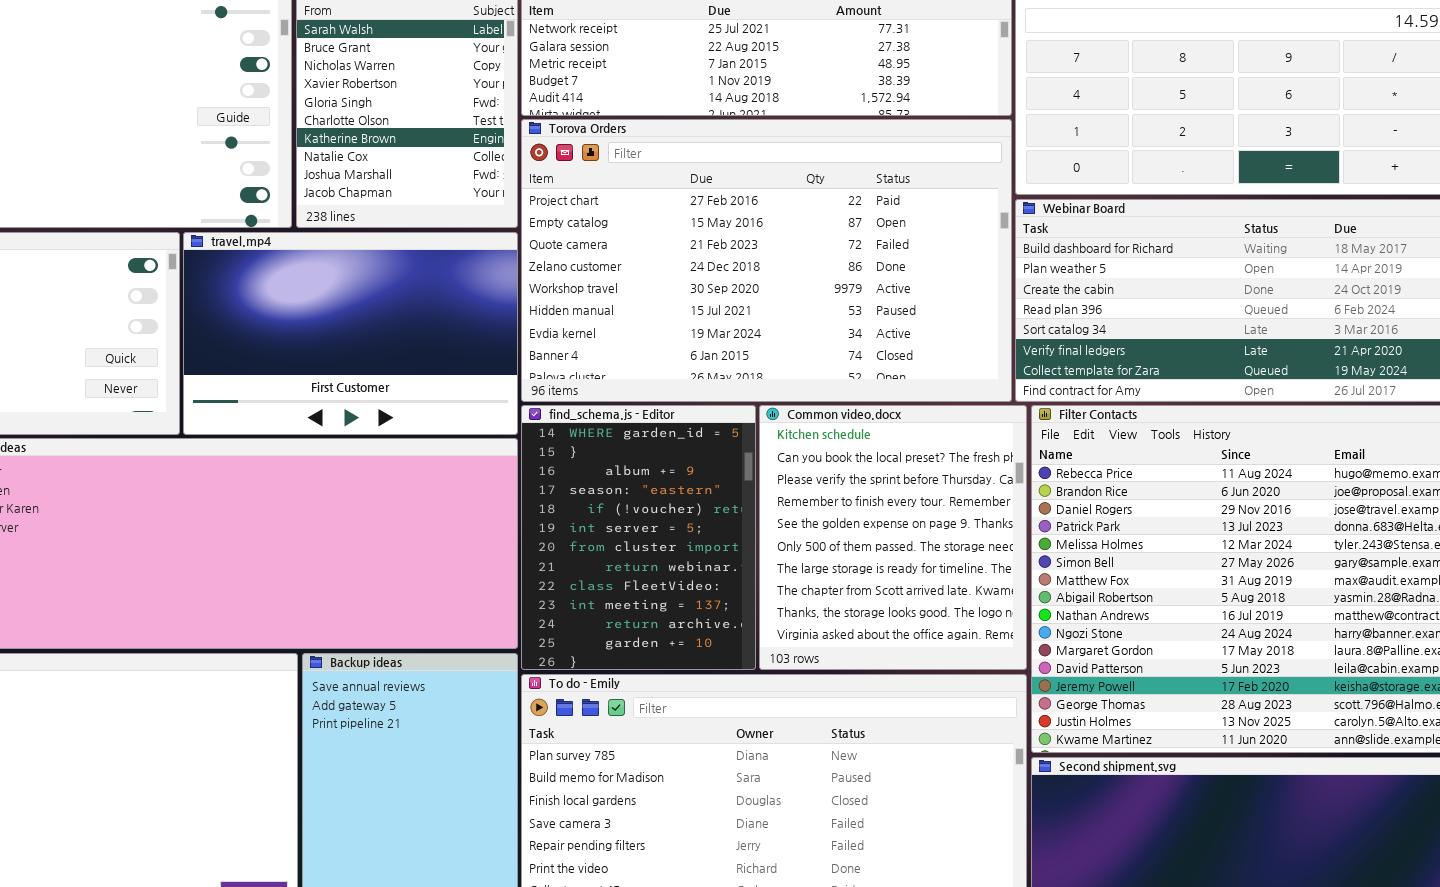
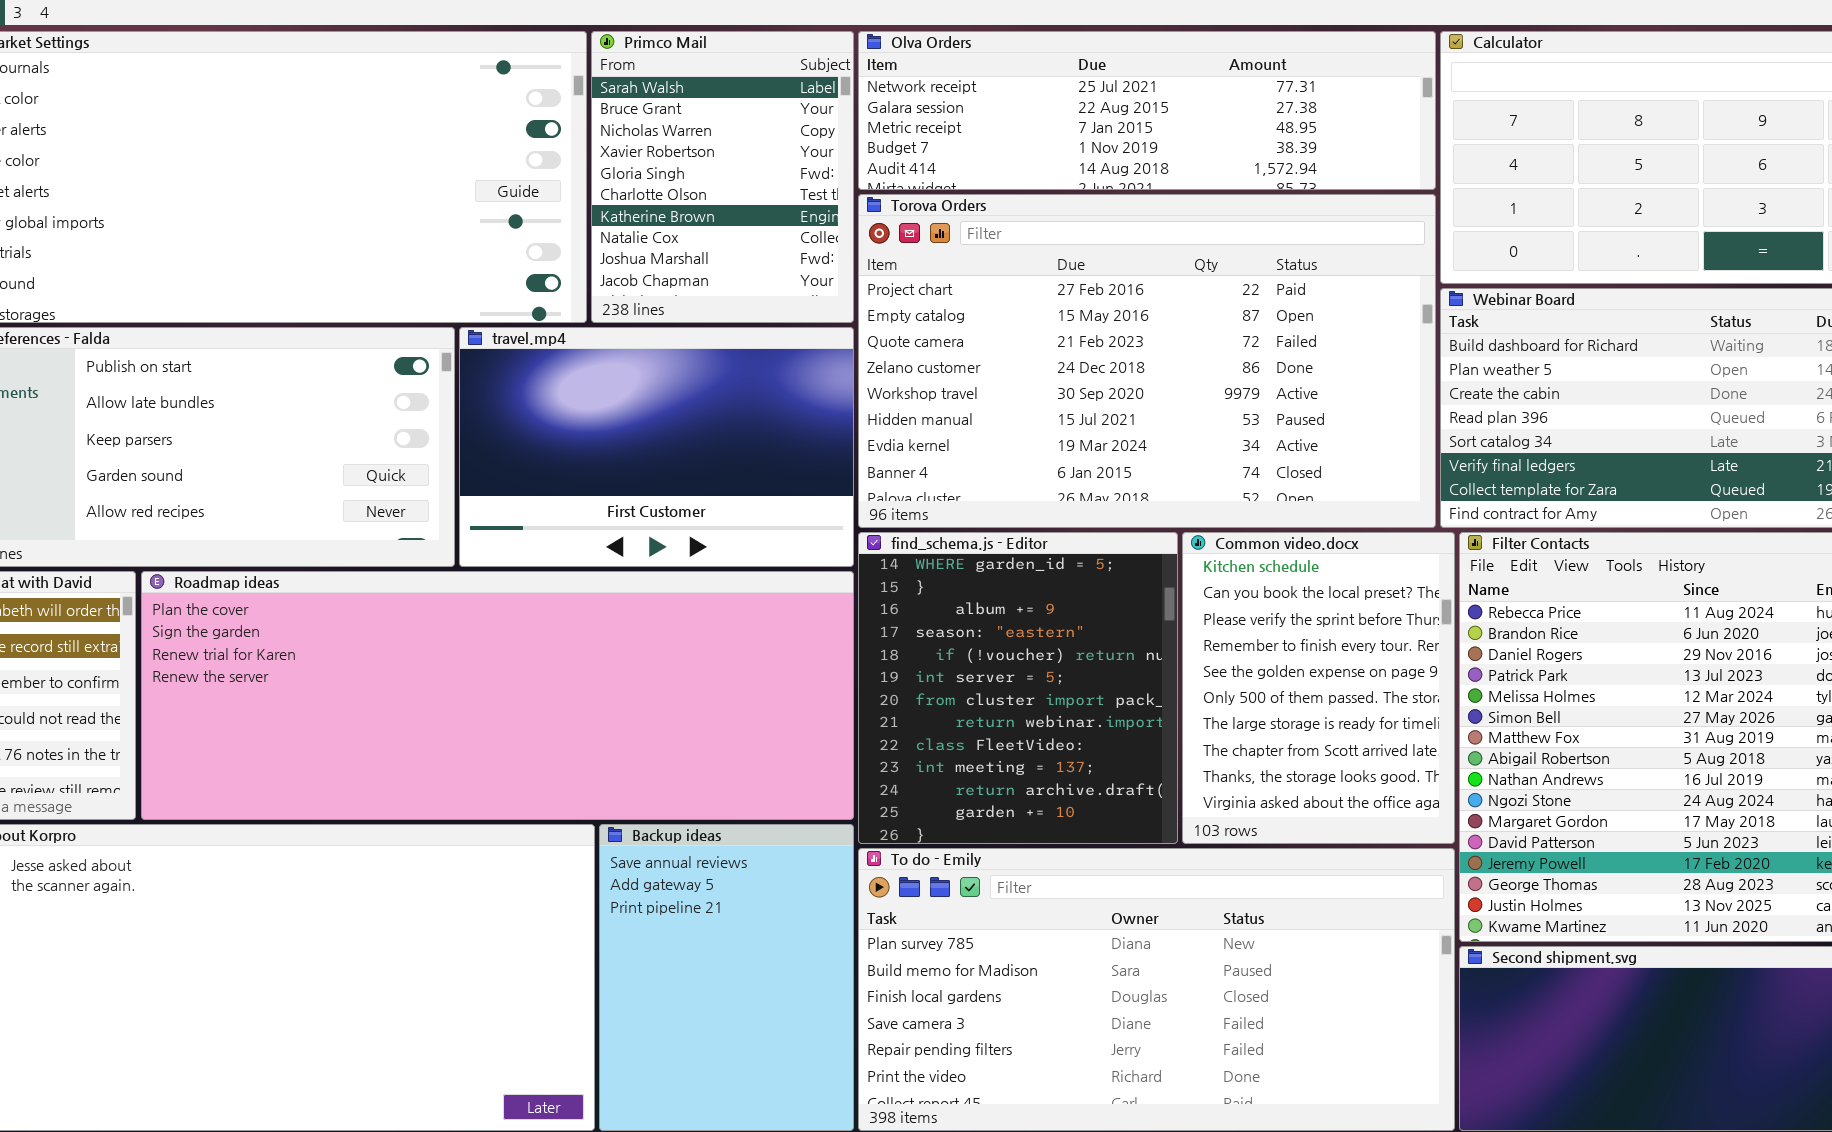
find_schema.js - Editor: [521,405,756,670] -> [858,532,1178,844], resized
Common video.docx: [759,405,1027,670] -> [1182,532,1455,844], resized

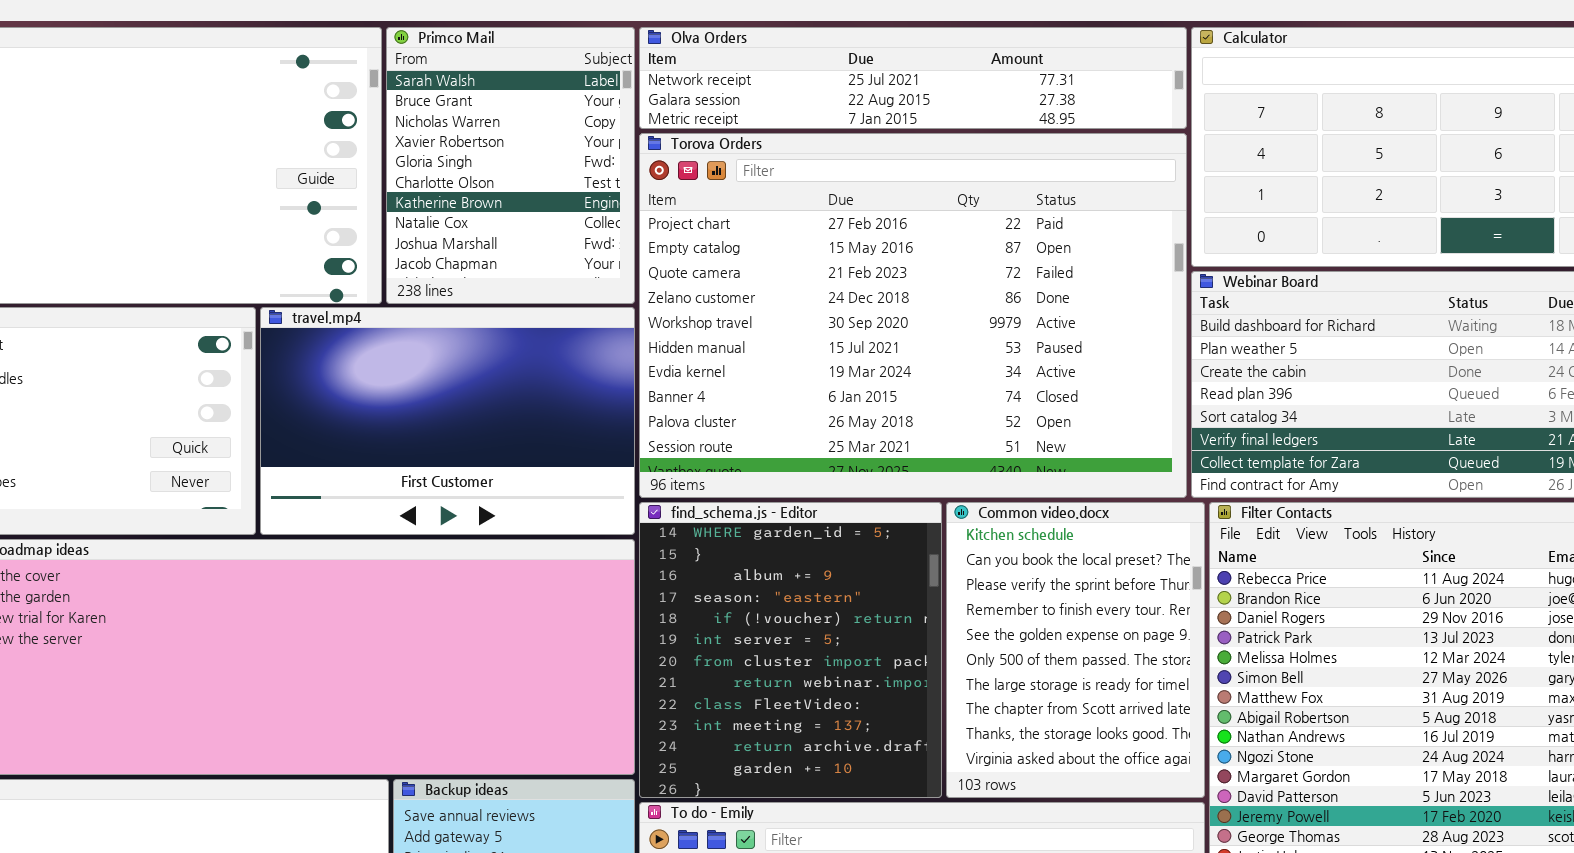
Olva Orders: [858,31,1436,190] -> [639,27,1187,129], resized
Torova Orders: [858,194,1436,528] -> [639,133,1187,498], resized

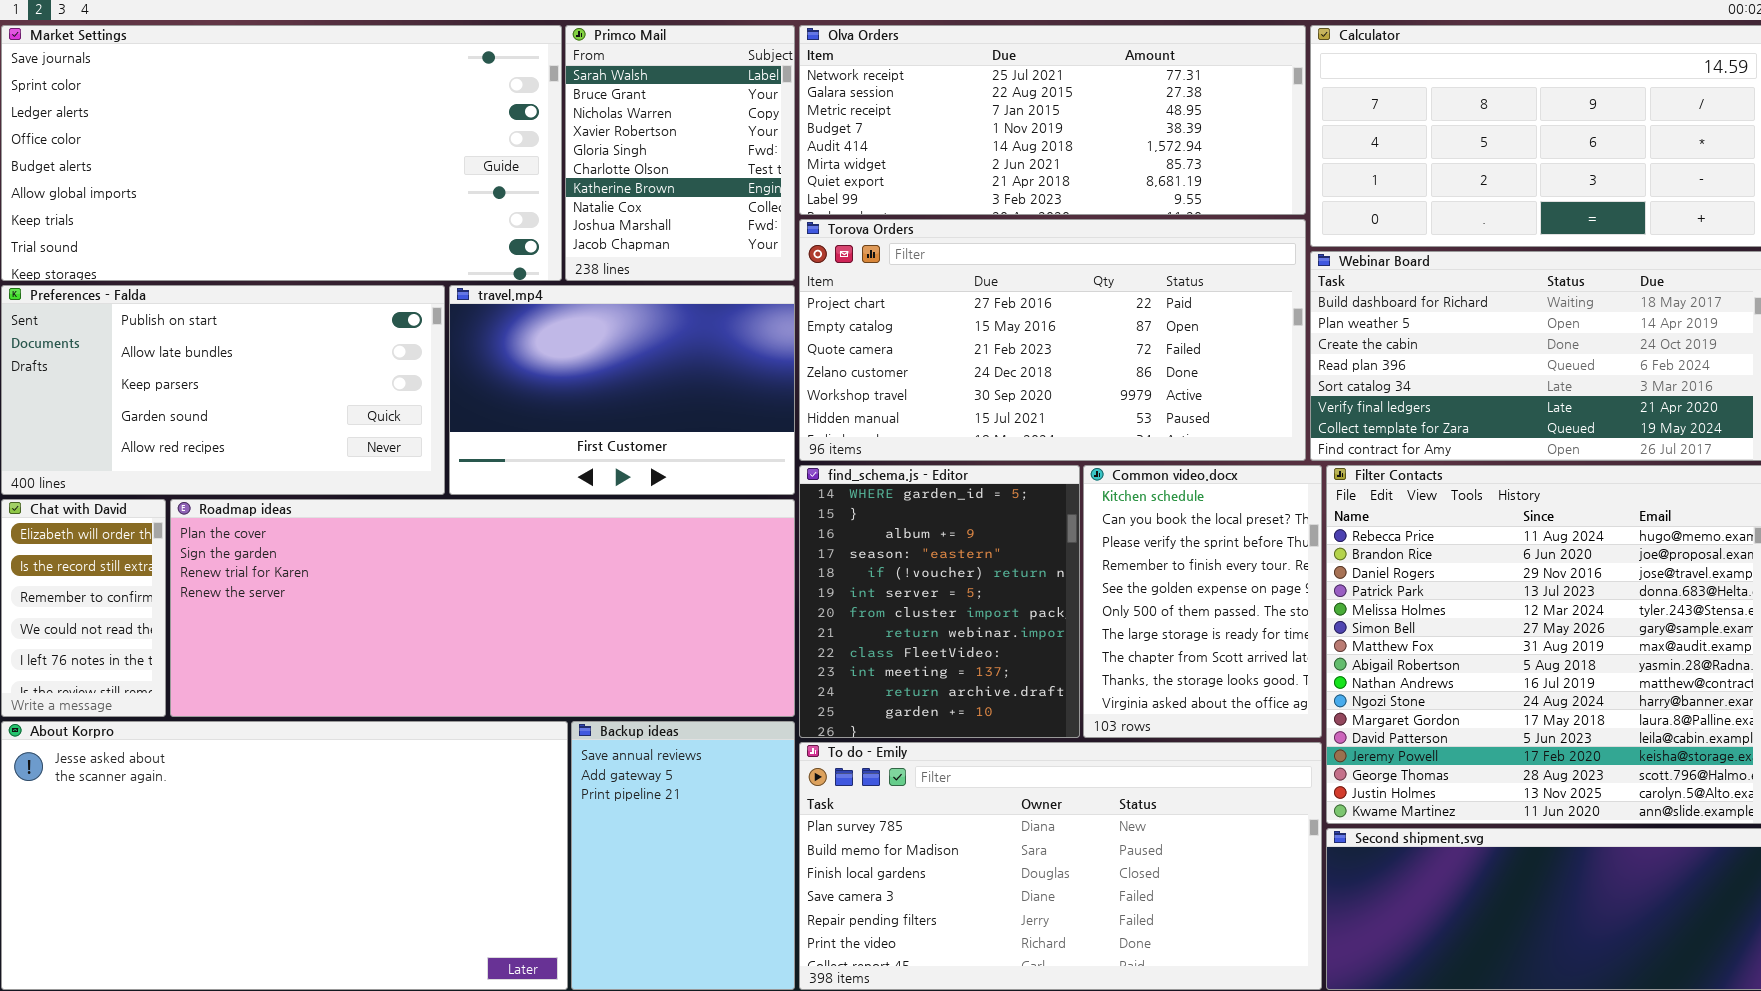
Olva Orders: [639,27,1187,129] -> [799,25,1306,215], resized
Torova Orders: [639,133,1187,498] -> [799,219,1306,461], resized

